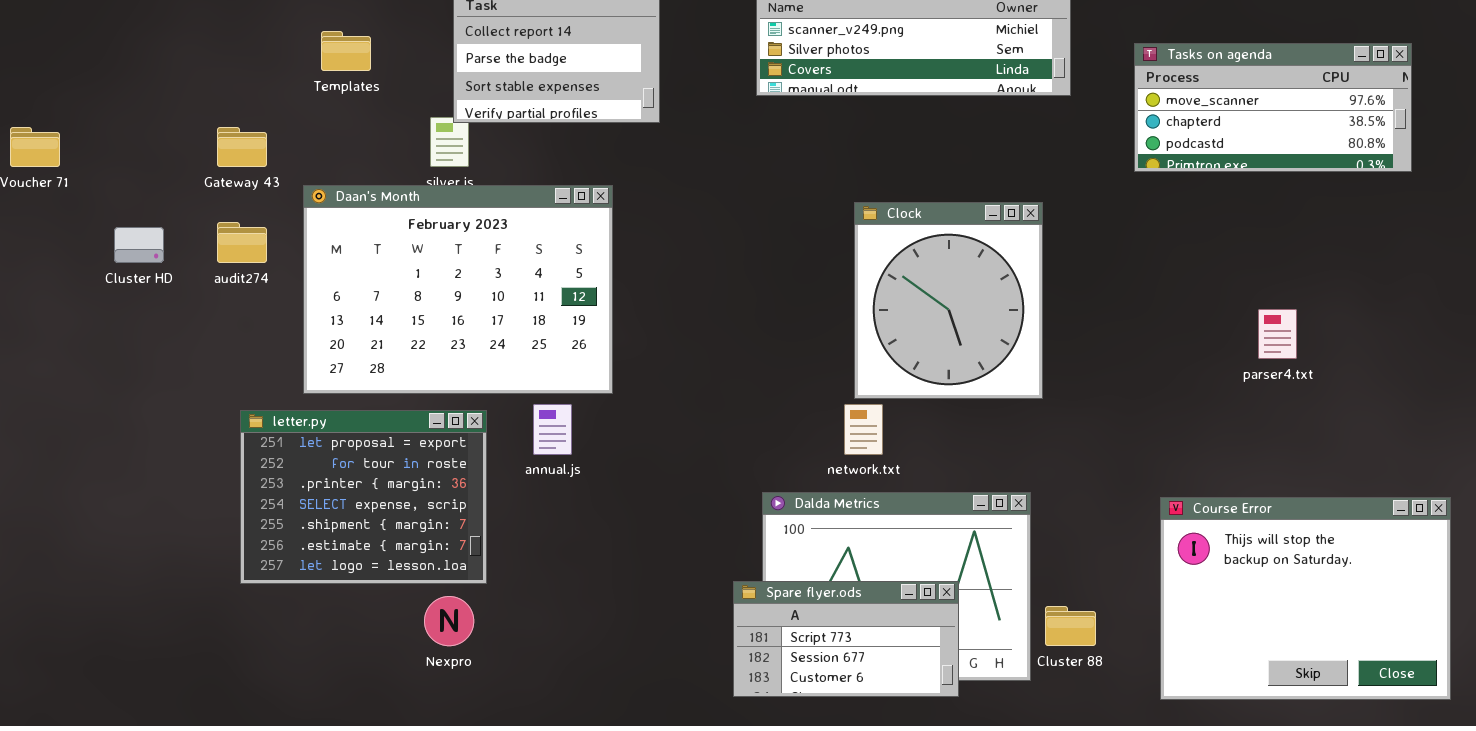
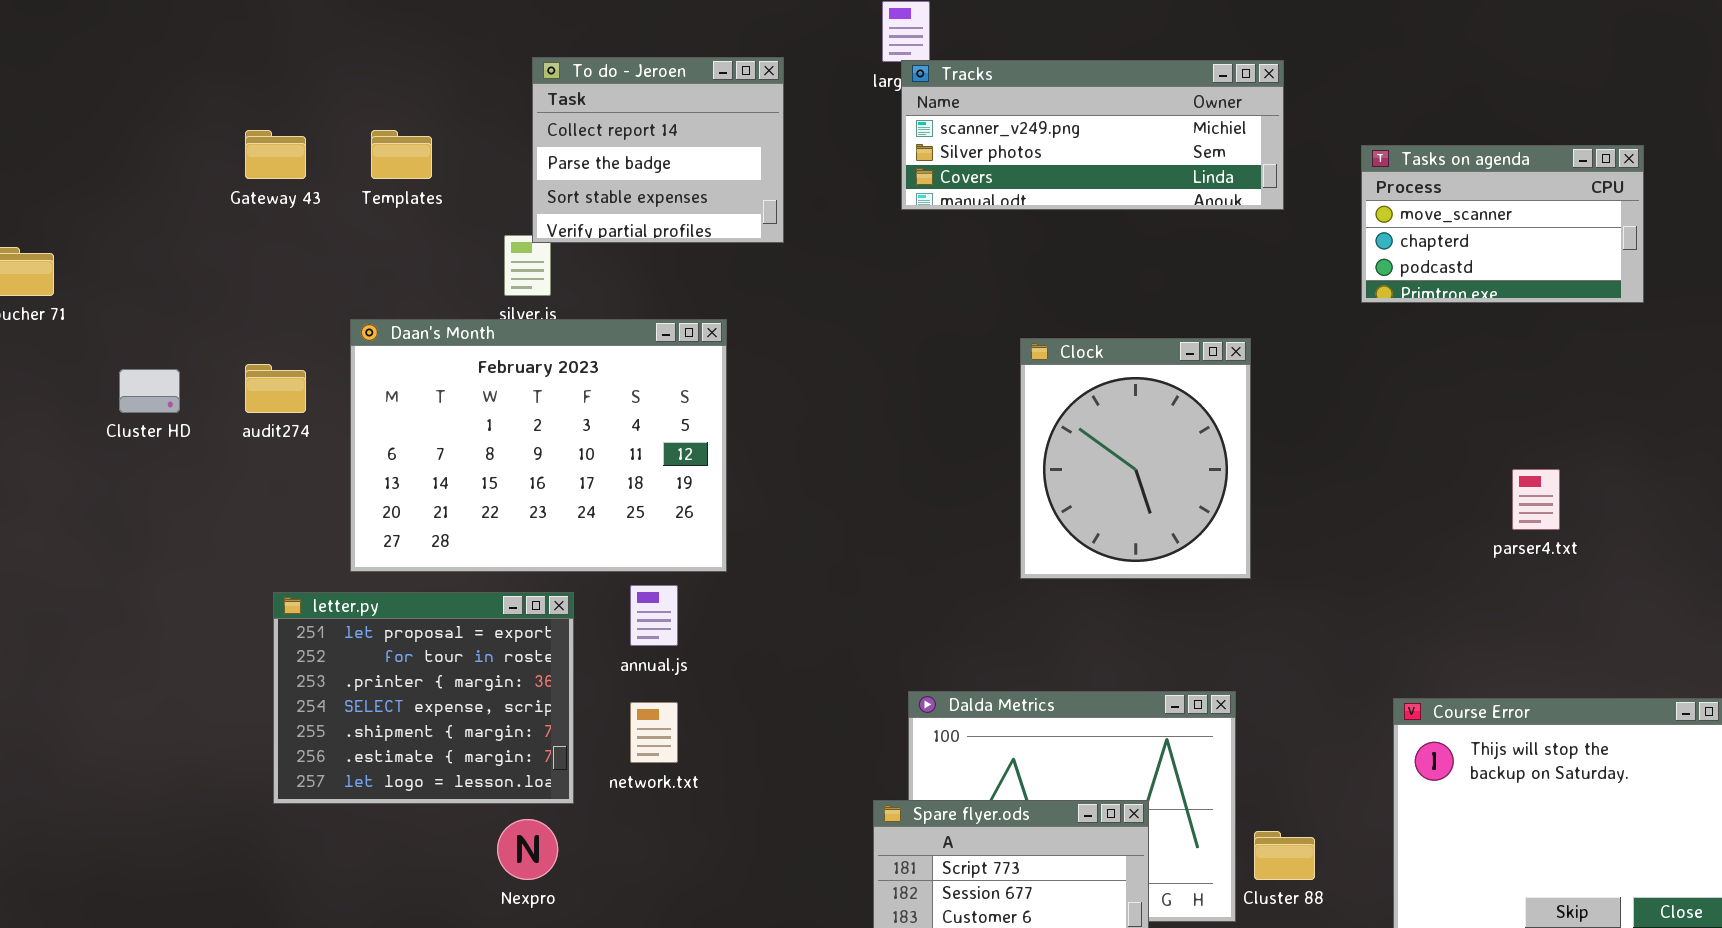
Tasks on agenda: [1134,43,1412,172] -> [1361,145,1644,303], resized
Gateway 43: [217,127,267,167] -> [245,130,306,179], moved
network.txt: [844,404,883,455] -> [630,702,678,763], moved

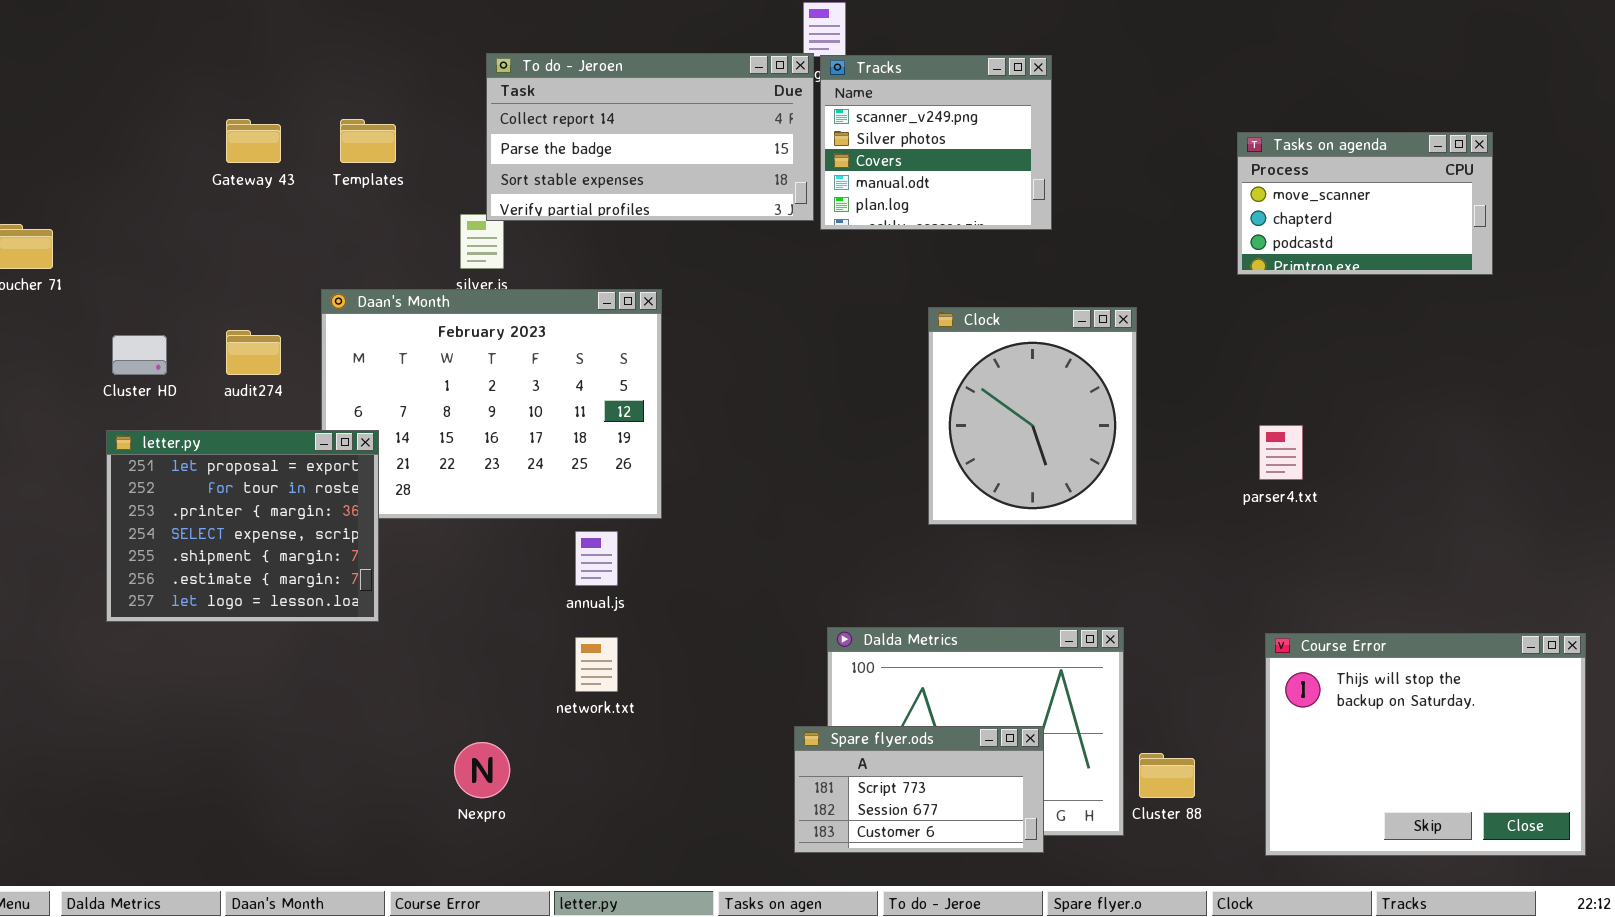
To do - Jeroen: [532,57,784,243] -> [486,53,814,221], resized
Tracks: [901,60,1284,210] -> [820,55,1052,230], resized
parser4.txt: [1512,469,1560,530] -> [1259,425,1303,480], moved
letter.py: [273,592,574,804] -> [106,430,379,622], moved

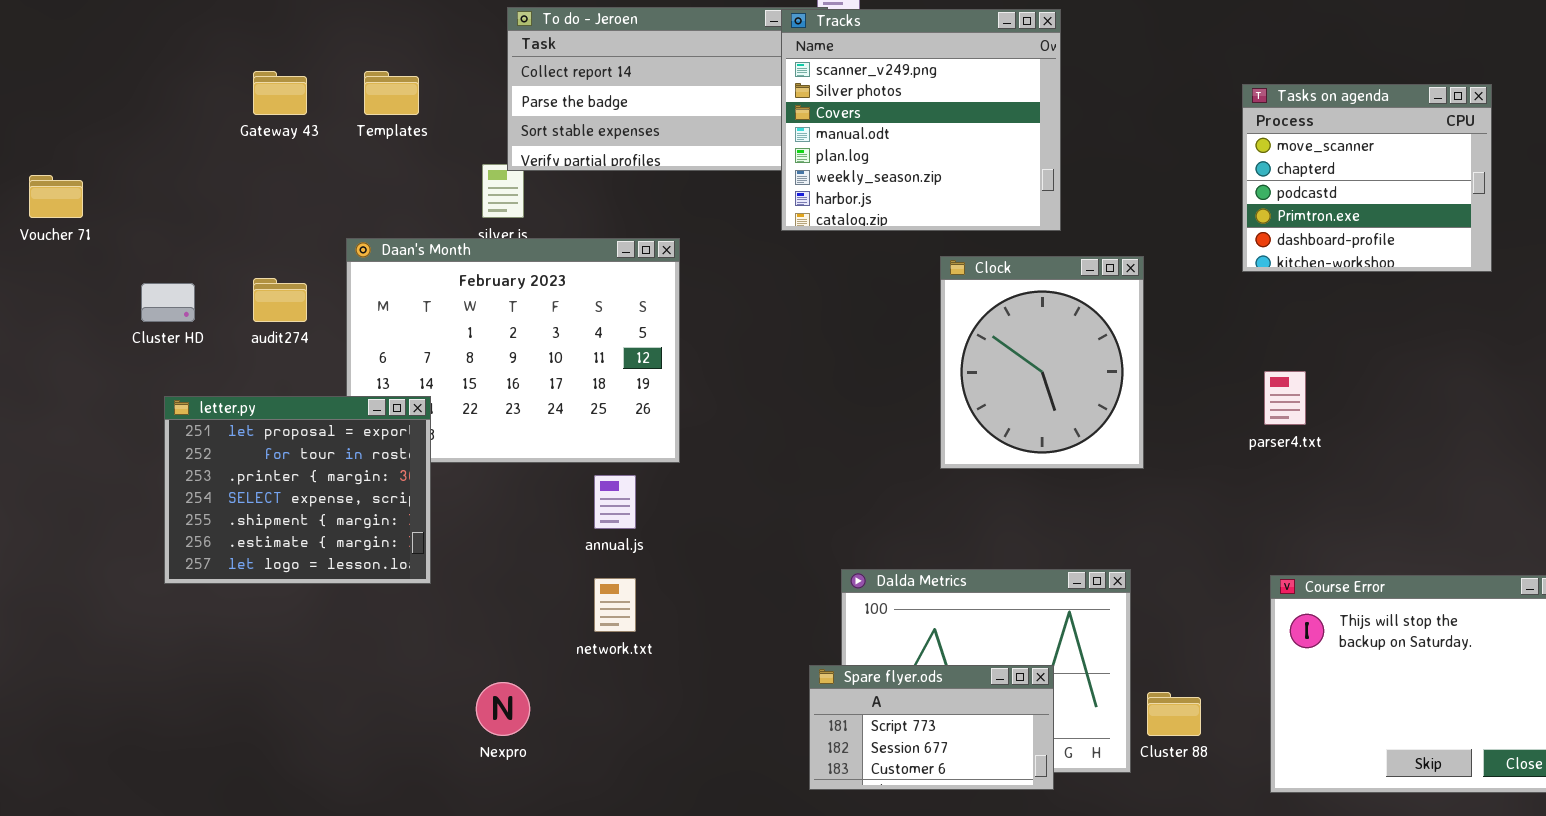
Tracks: [820,55,1052,230] -> [781,9,1061,231], resized
Tasks on agenda: [1237,132,1493,275] -> [1242,84,1492,272], resized
letter.py: [106,430,379,622] -> [164,396,431,584], moved

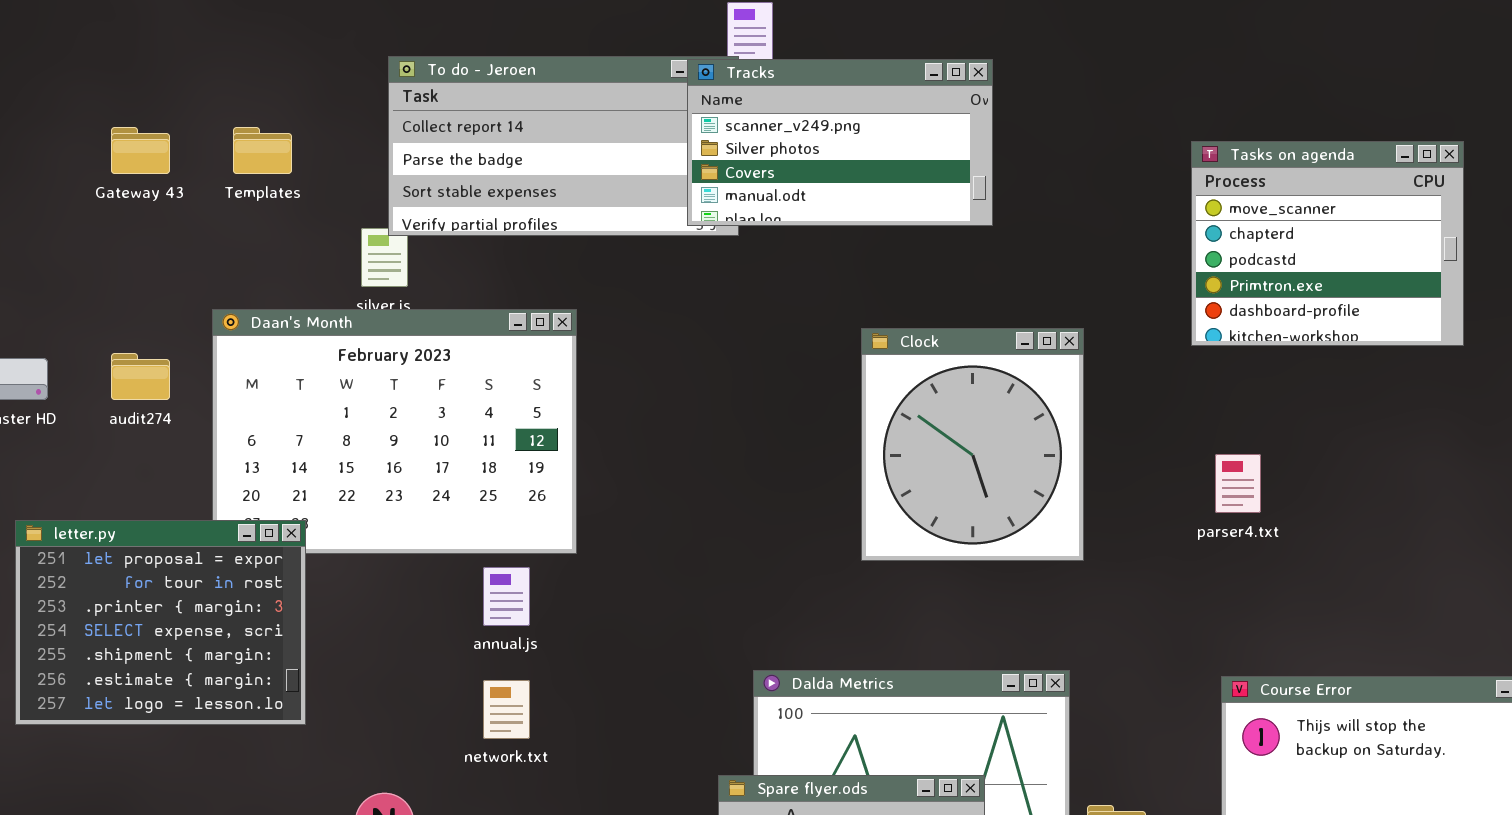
Tracks: [781,9,1061,231] -> [687,59,993,226], resized
letter.py: [164,396,431,584] -> [15,520,306,725], moved

